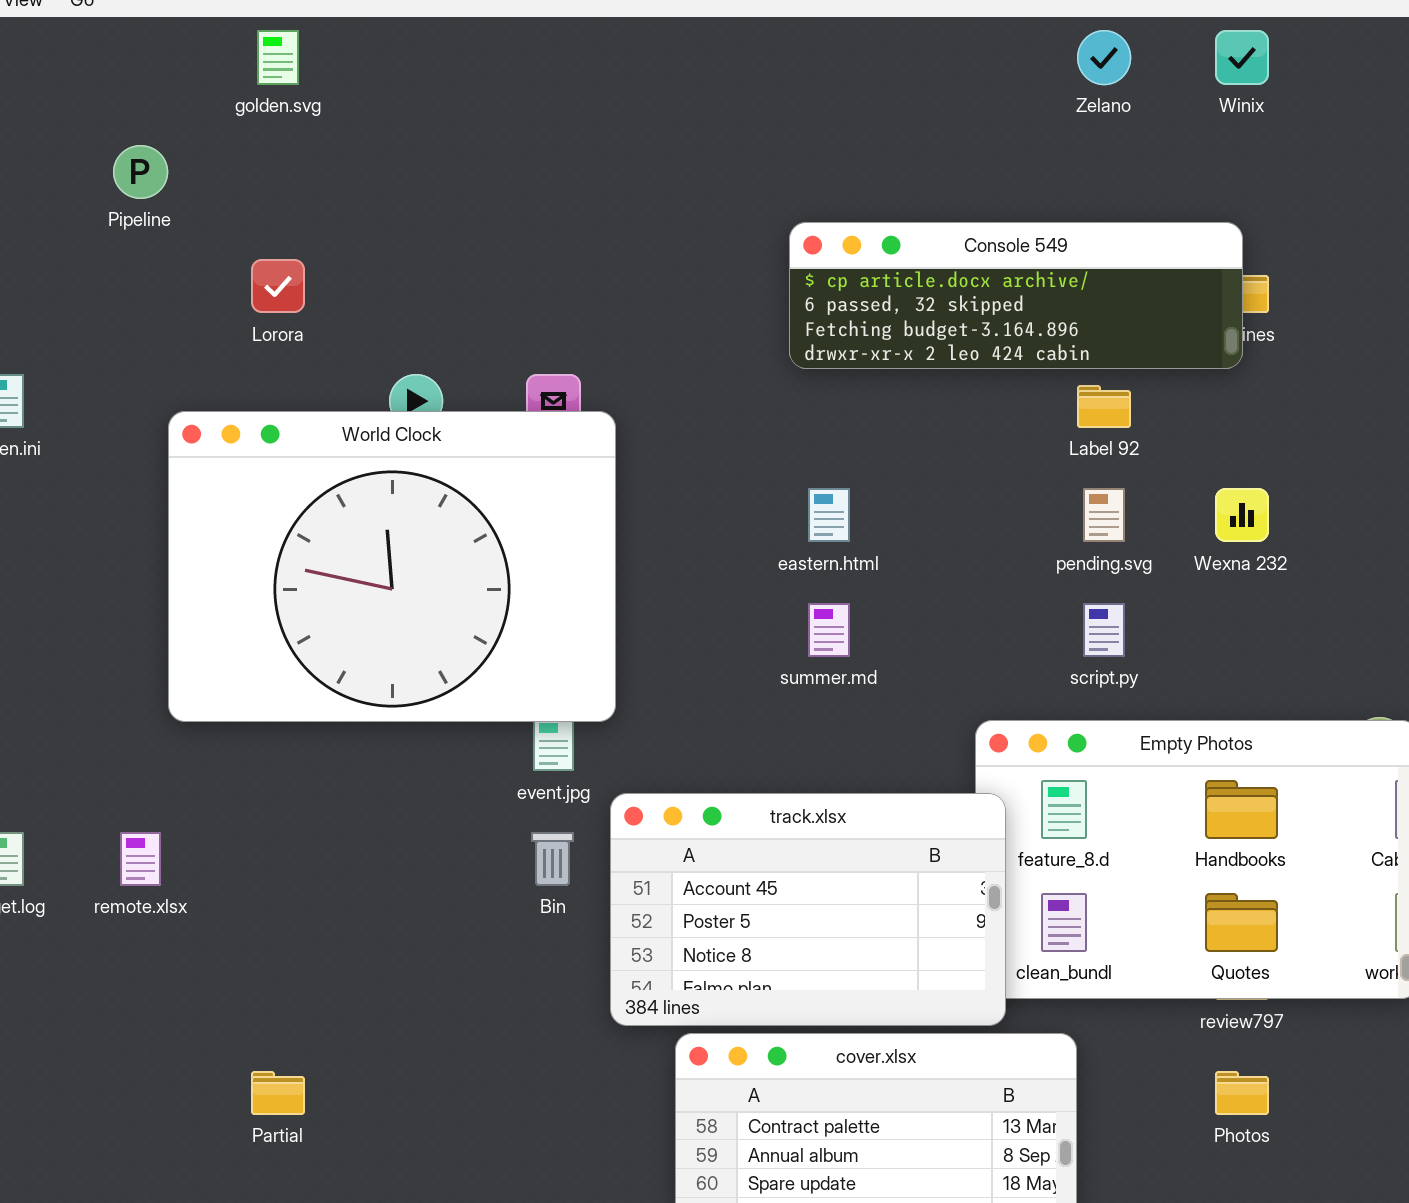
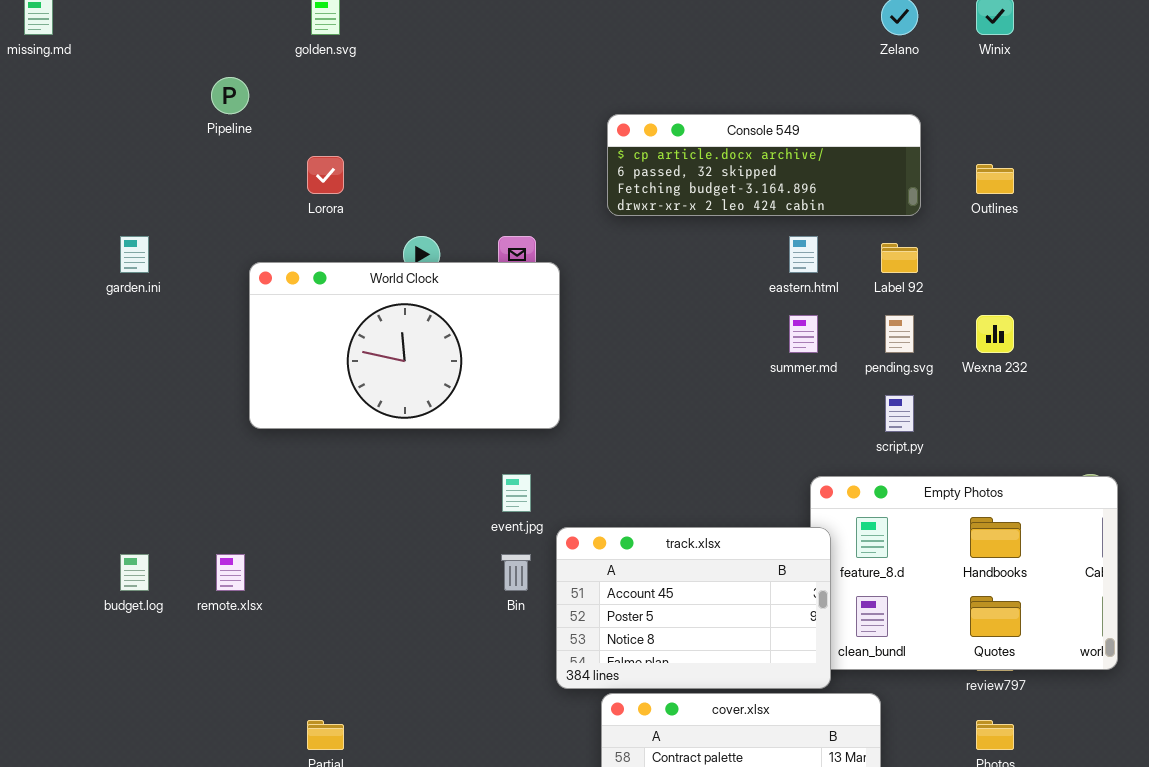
Console 549: [789,222,1243,369] -> [607,114,921,216], moved
World Clock: [168,411,616,722] -> [249,262,560,429], resized
eastern.html: [808,488,850,542] -> [789,236,818,273], moved
summer.md: [808,603,850,657] -> [789,315,818,353], moved

